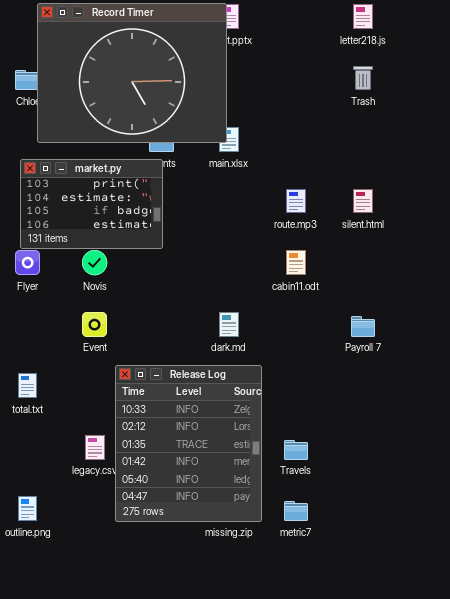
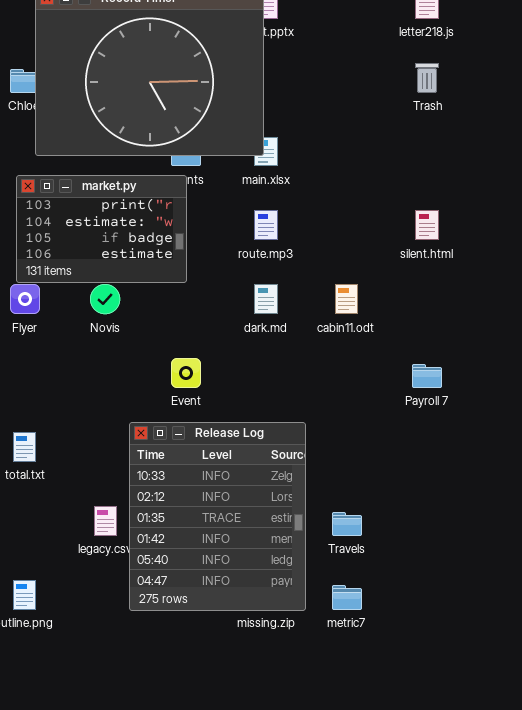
route.mp3: [286,189,306,213] -> [254,210,278,240], moved
Event: [82,312,107,337] -> [171,358,201,388], moved
dark.md: [219,312,239,337] -> [254,284,278,314], moved

